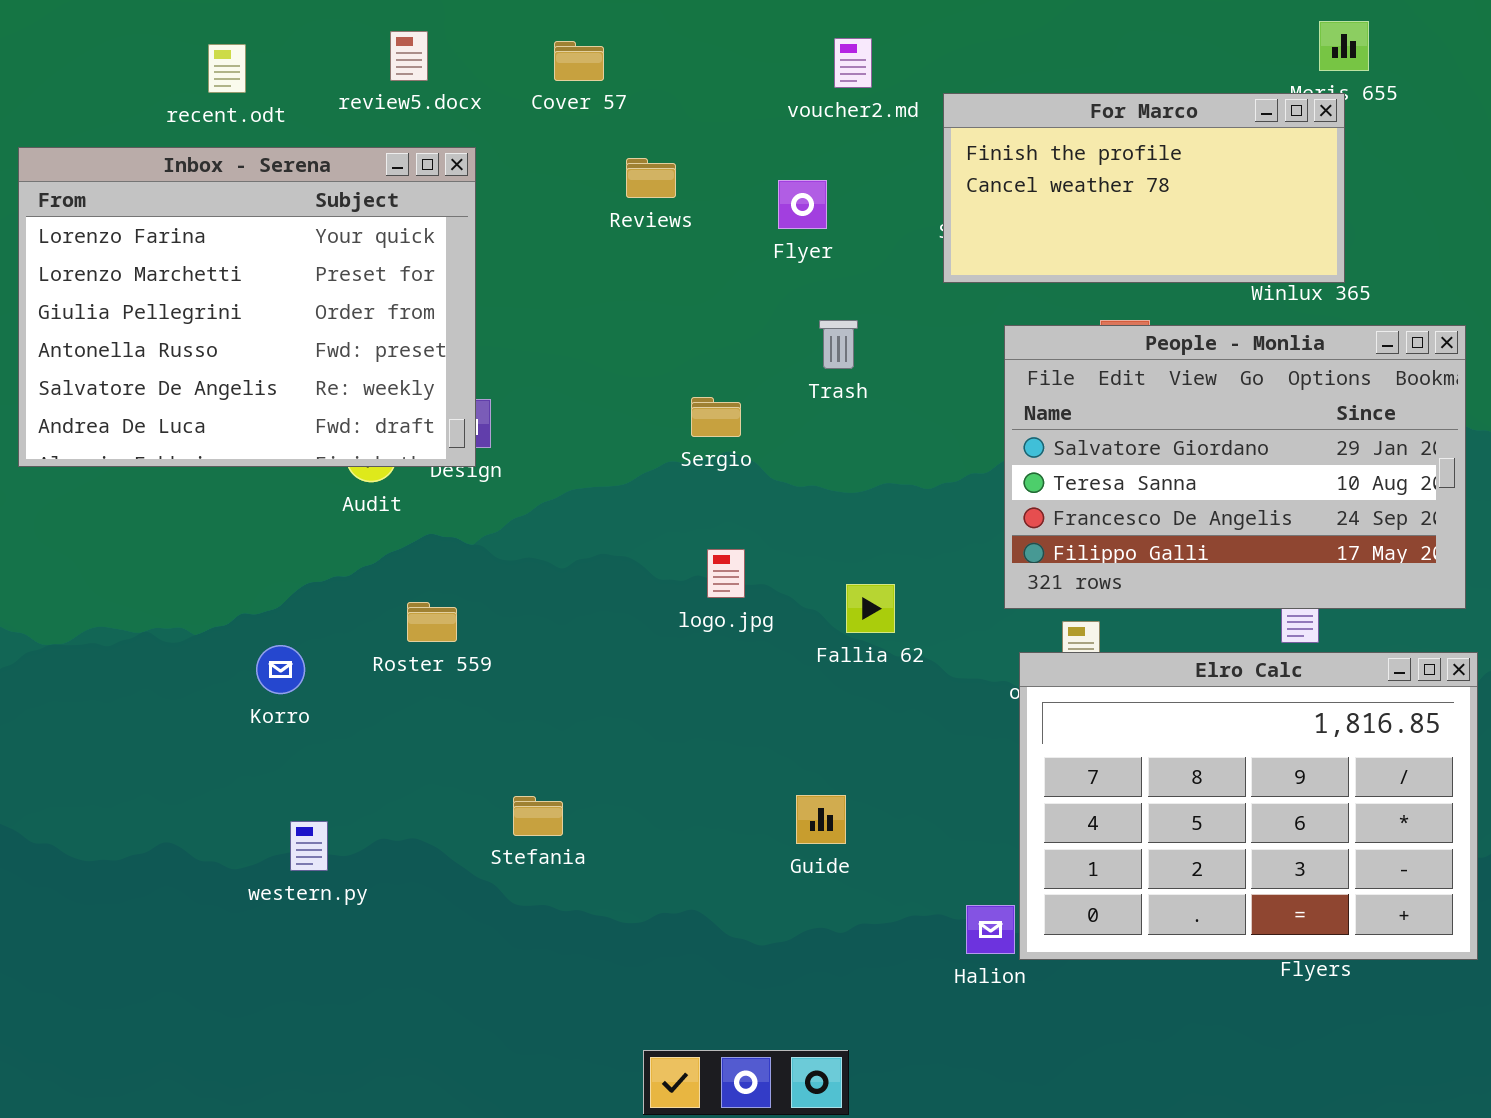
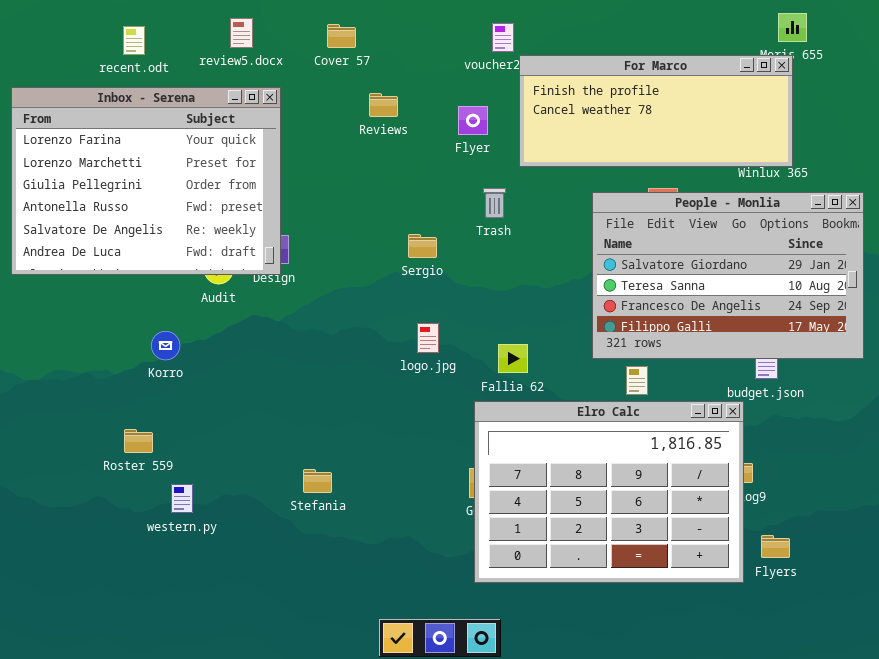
For Marco: [943,93,1345,283] -> [519,55,793,167], resized
Roster 559: [407,602,457,642] -> [124,429,153,453], moved
Korro: [256,645,305,694] -> [151,331,180,360], moved
Elro Calc: [1019,652,1478,960] -> [474,401,744,583], moved

